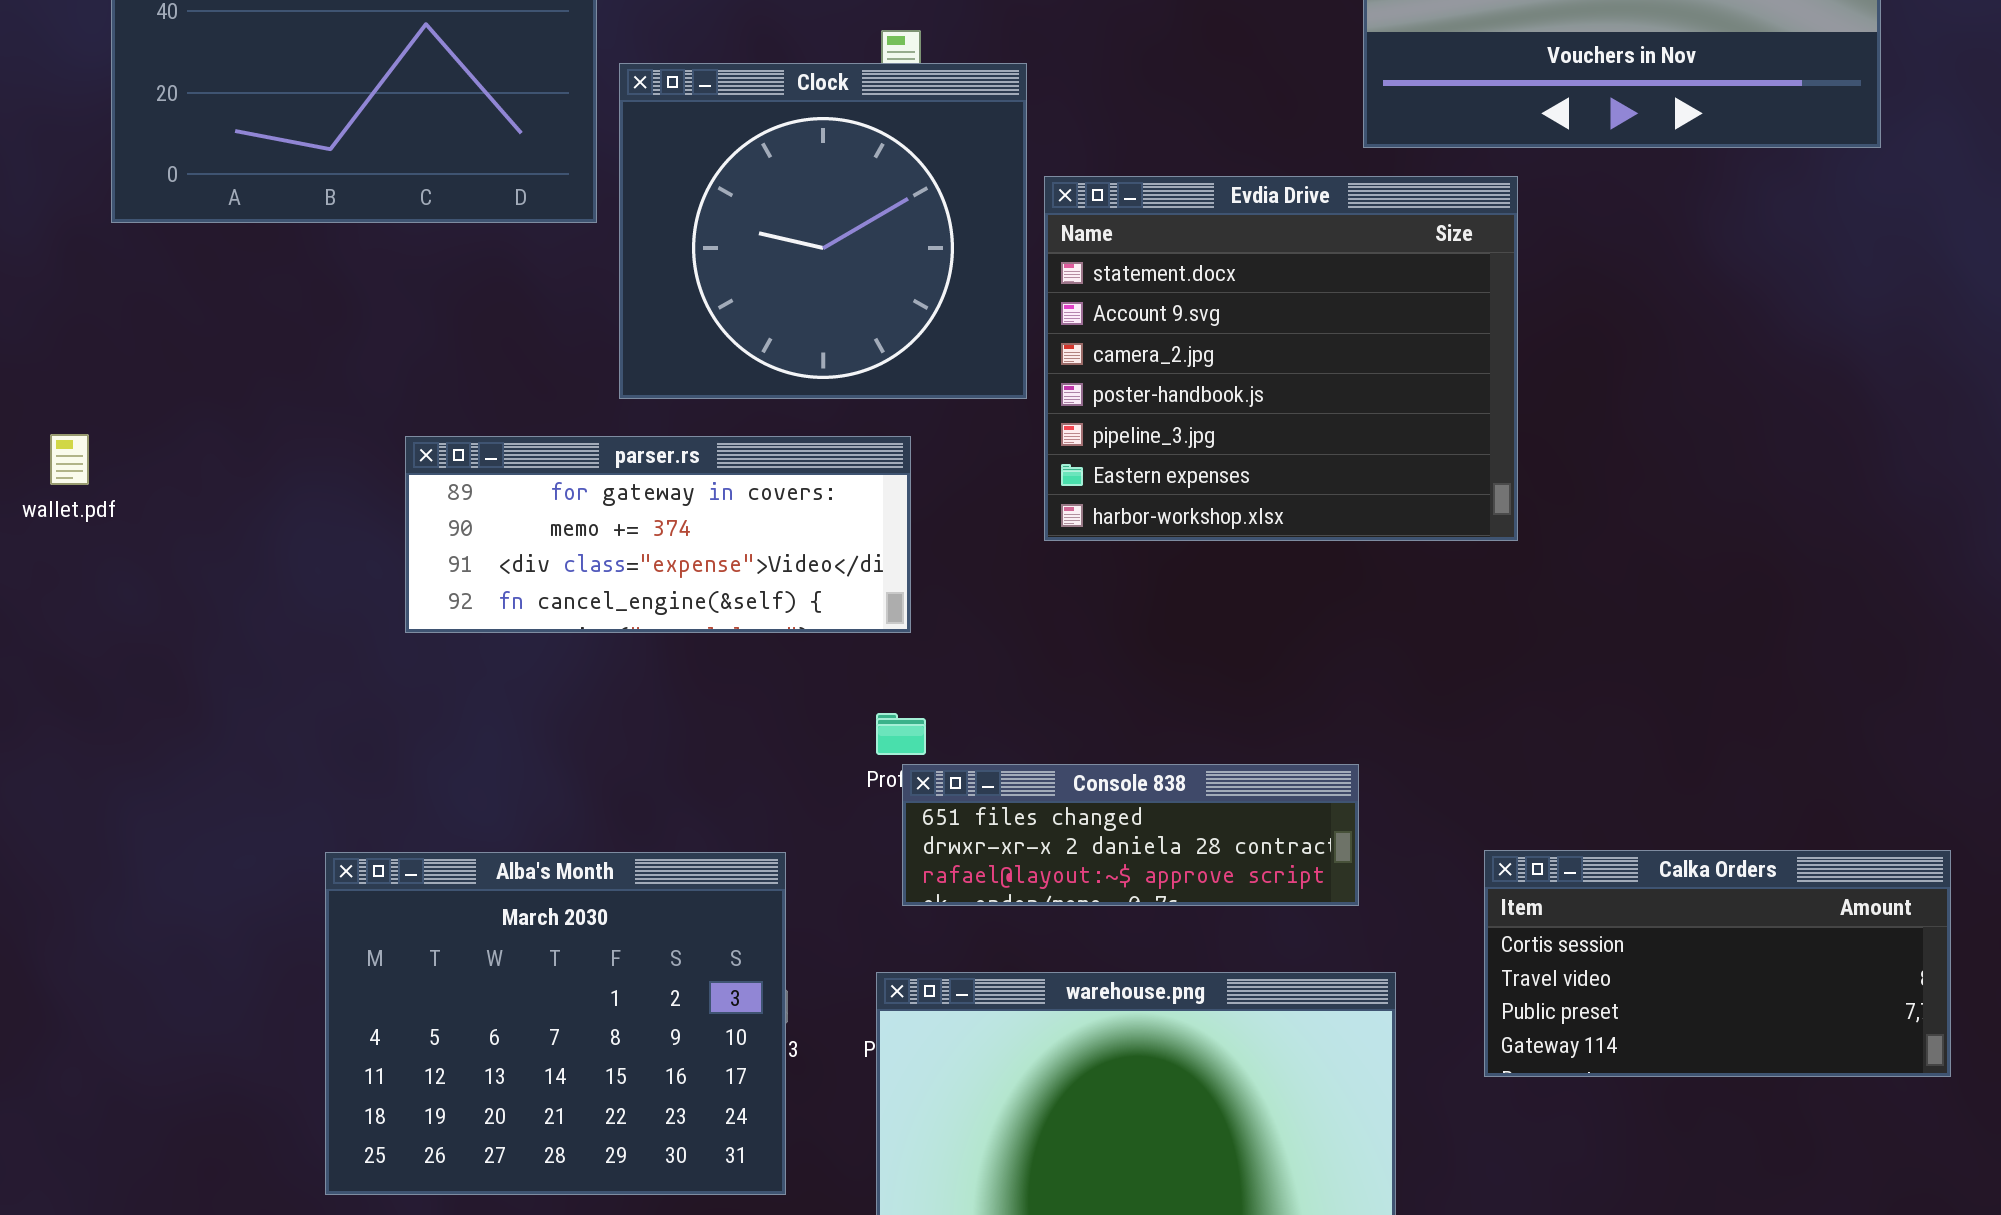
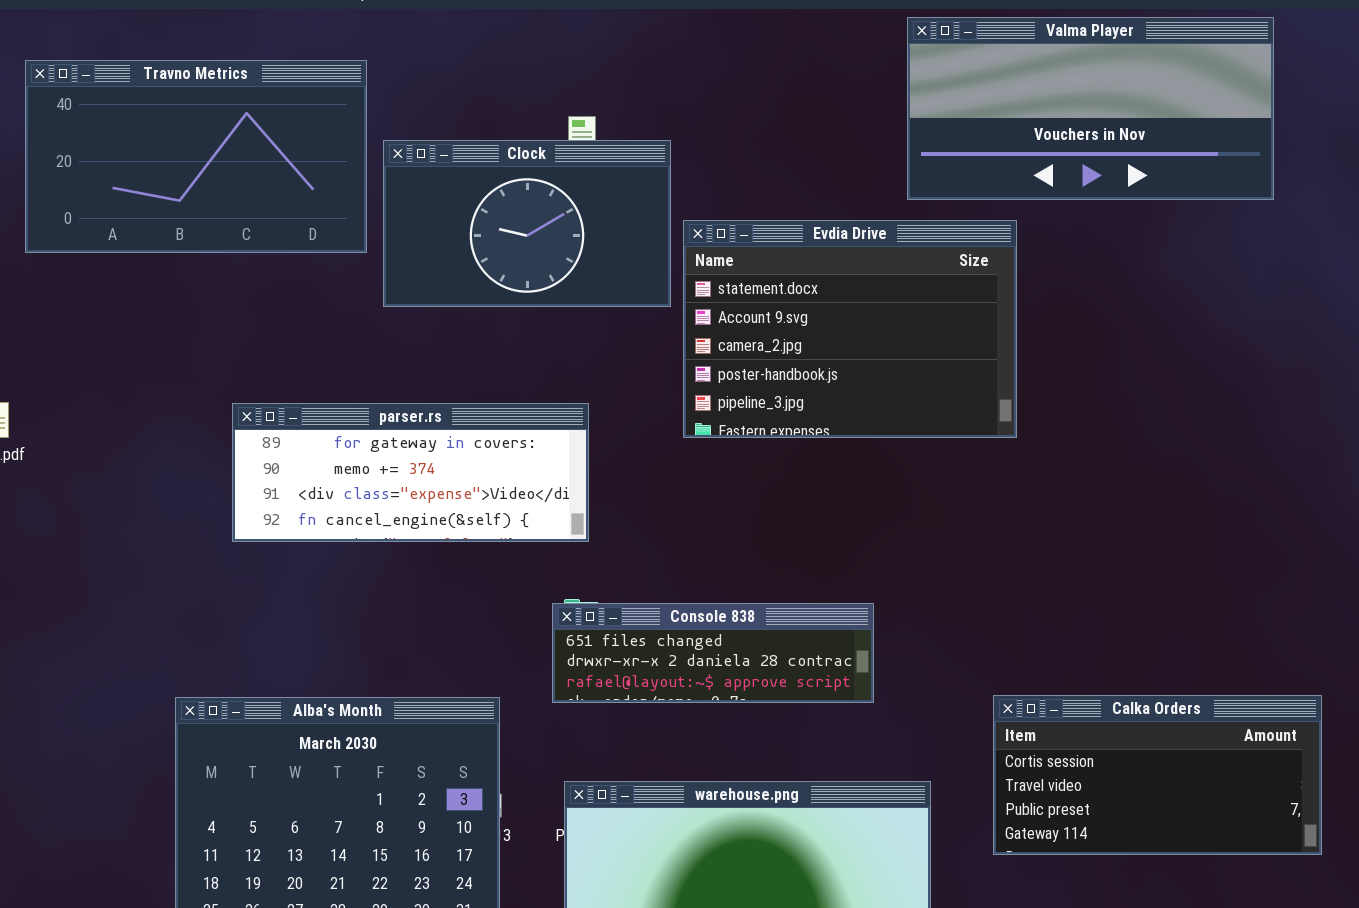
Clock: [619,63,1027,399] -> [383,140,671,307], resized
Evdia Drive: [1044,176,1518,541] -> [683,220,1017,438], resized
Console 838: [902,764,1359,906] -> [552,603,874,703], moved

